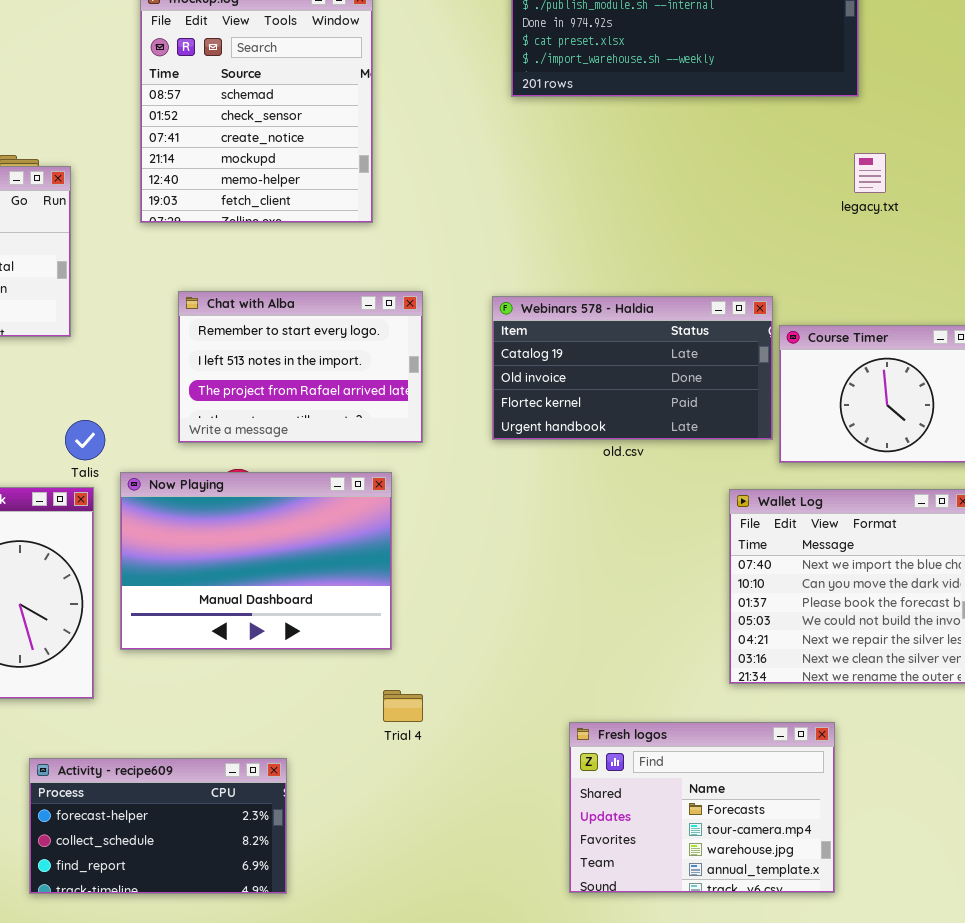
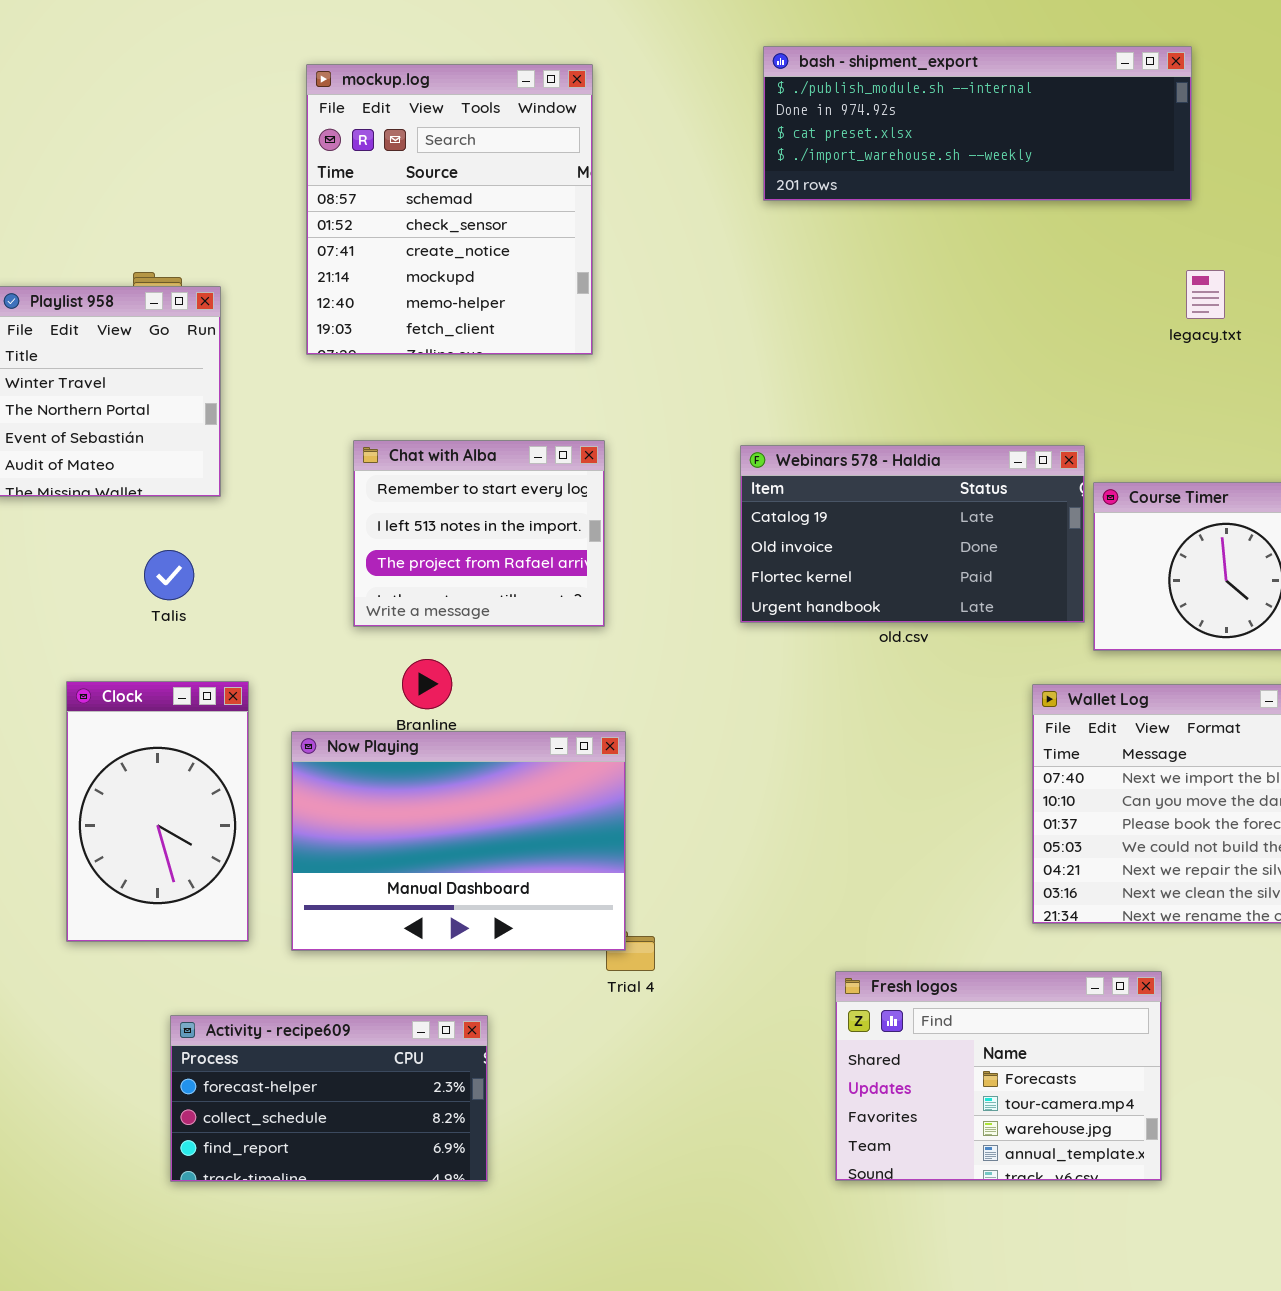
Chat with Alba: [178,291,423,443] -> [353,440,605,627], resized
Talis: [65,420,105,460] -> [144,550,194,600], moved
Now Playing: [120,472,392,650] -> [291,731,626,951], moved

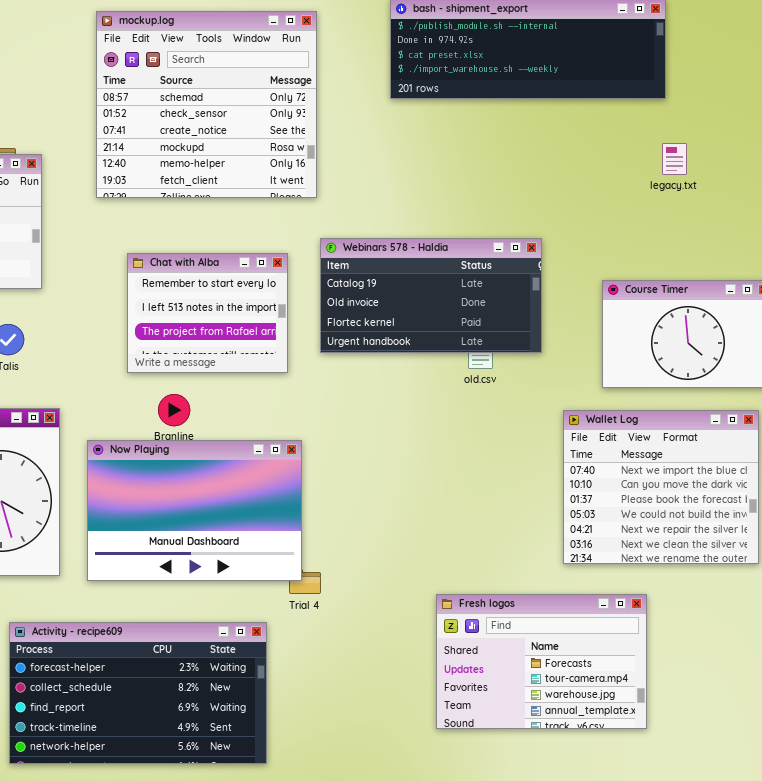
mockup.log: [306,64,593,355] -> [96,11,317,198], resized
Webinars 578 - Haldia: [740,445,1085,623] -> [320,238,542,353], moved
Activity - recipe609: [170,1015,488,1182] -> [9,622,267,764], resized

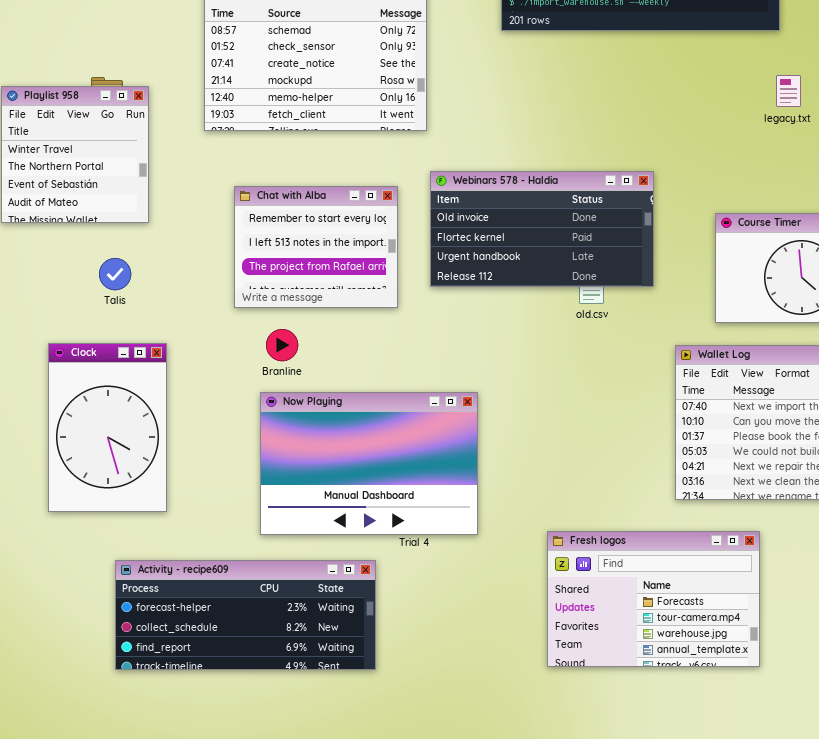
Webinars 578 - Haldia: [320,238,542,353] -> [430,171,654,287], scrolled down 1 row
Now Playing: [87,440,302,581] -> [260,392,478,535], moved
Activity - recipe609: [9,622,267,764] -> [115,560,376,670], resized

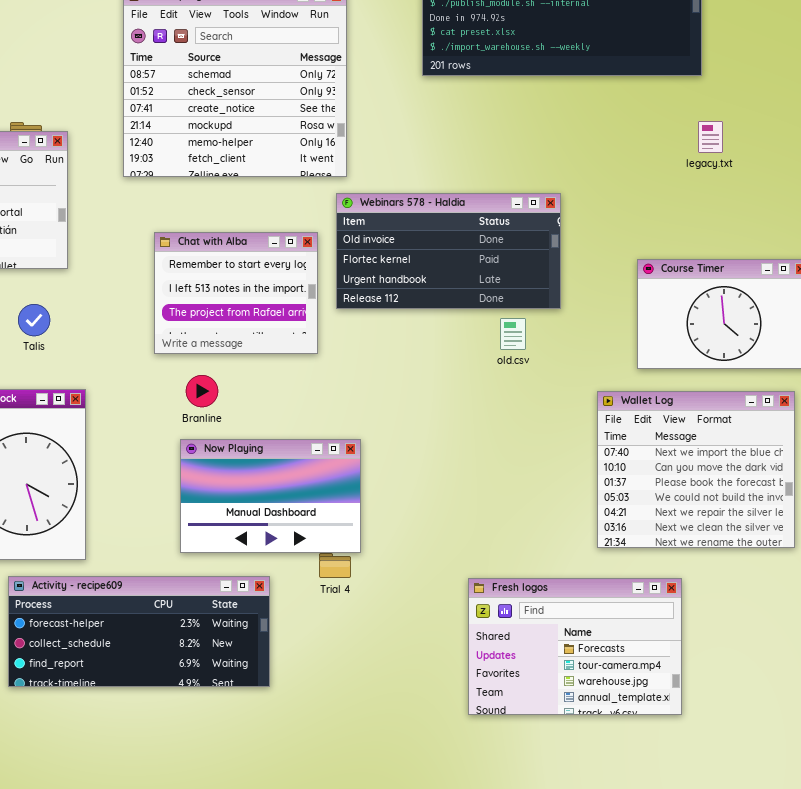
Webinars 578 - Haldia: [430,171,654,287] -> [336,193,561,309], moved
Now Playing: [260,392,478,535] -> [180,439,361,553], resized
Activity - recipe609: [115,560,376,670] -> [8,576,270,687], moved

